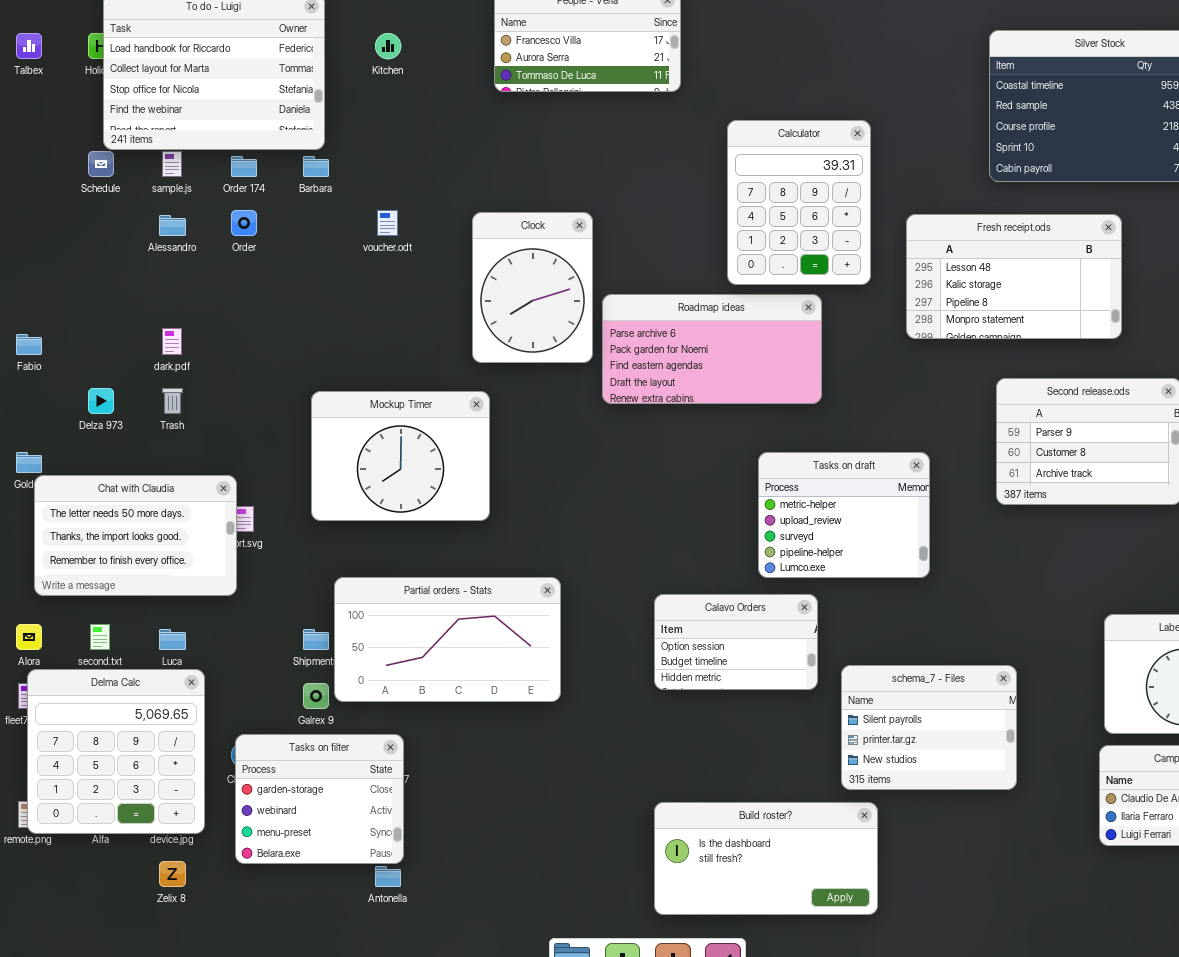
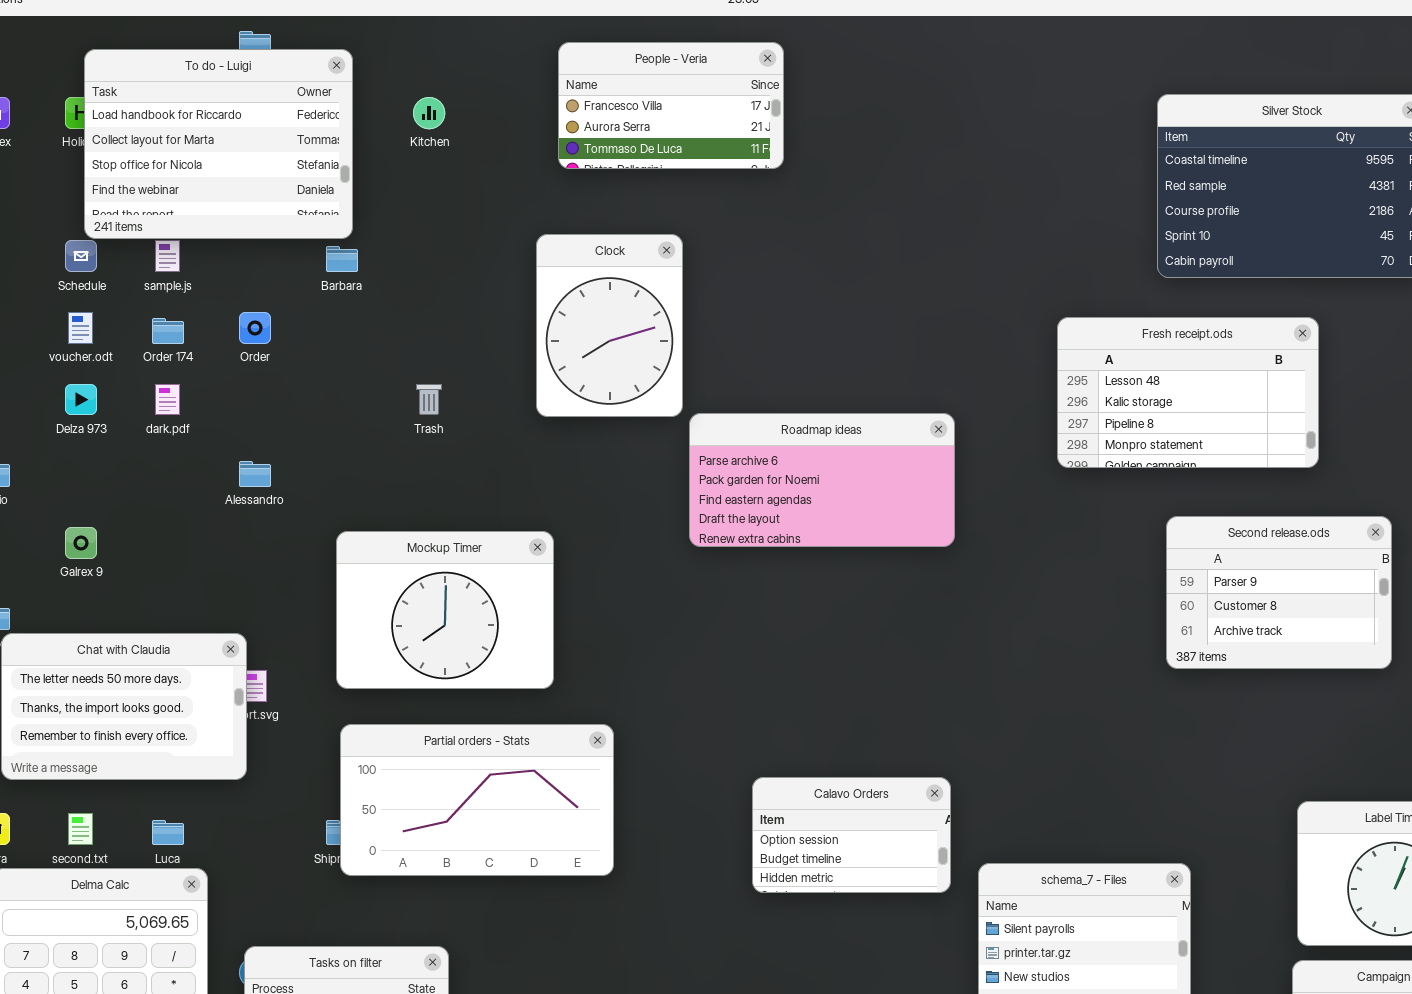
Calculator: [727,120,871,285] -> none, closed
Order 174: [231,156,257,177] -> [152,318,184,344], moved
voucher.odt: [377,210,398,236] -> [68,312,93,344], moved
Clock: [472,212,593,363] -> [536,234,683,417], moved
Alessandro: [159,215,186,236] -> [239,461,271,487], moved
dark.pdf: [162,328,182,355] -> [155,384,180,415], moved
Delza 973: [88,388,114,414] -> [65,384,97,415], moved
Trash: [162,388,183,414] -> [416,384,442,415], moved
Tasks on draft: [758,452,930,578] -> none, closed
Partial orders - Stats: [334,577,561,702] -> [340,724,614,876], moved
Galrex 9: [303,683,329,709] -> [65,527,97,559], moved

